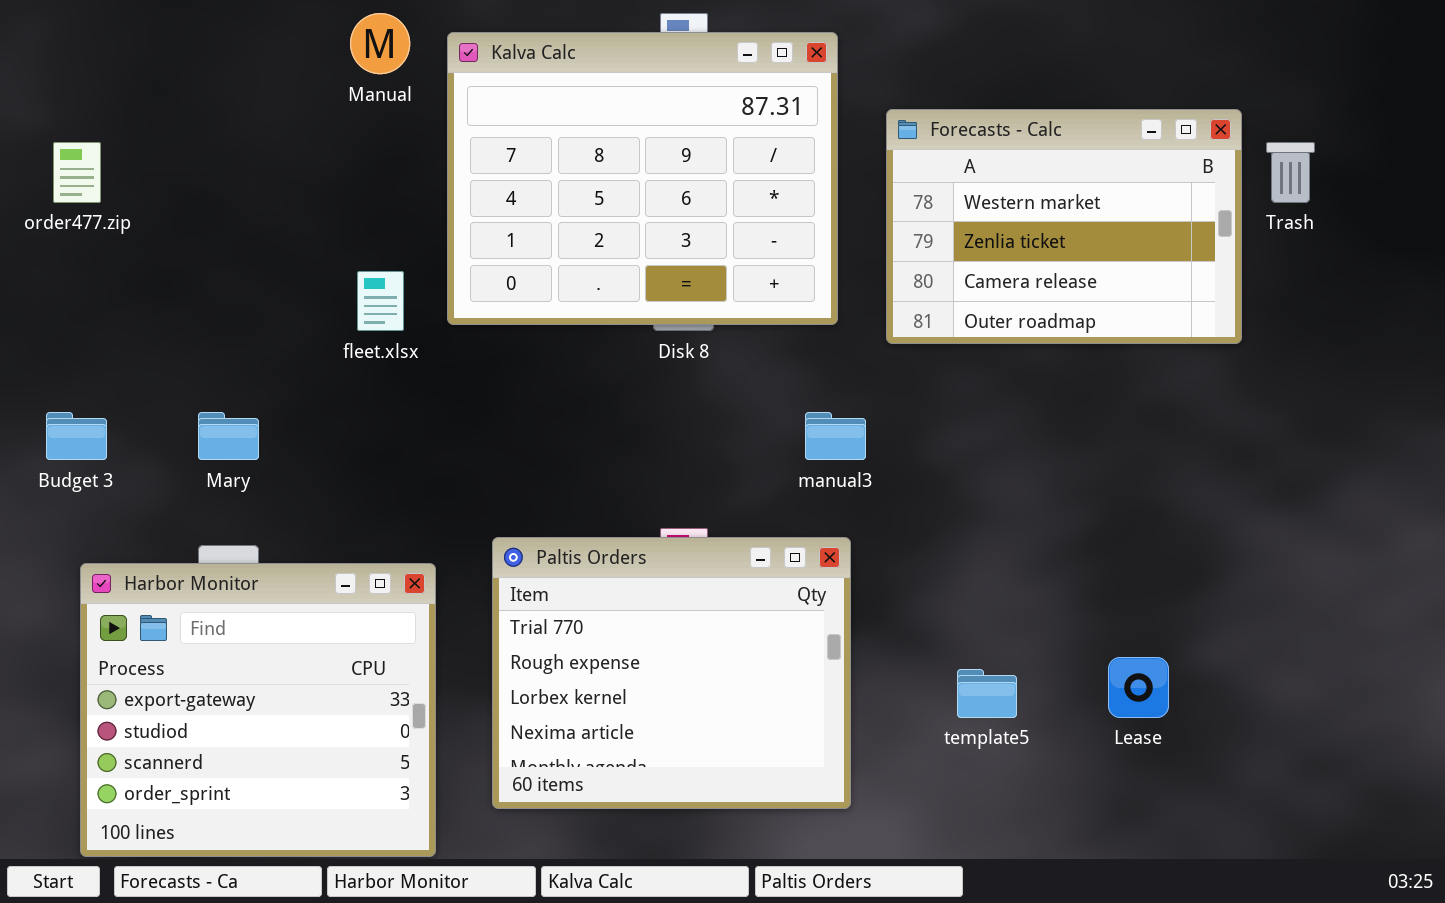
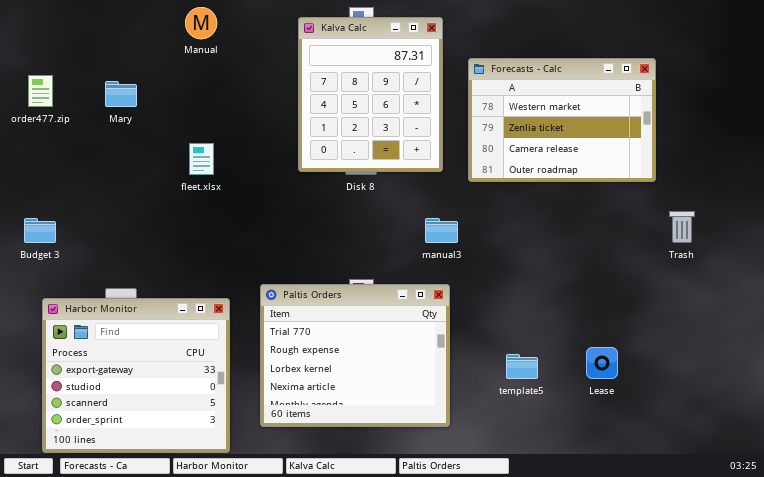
Kalva Calc: [447,32,838,325] -> [298,17,443,172], resized
Trash: [1266,142,1315,203] -> [669,211,695,243], moved
Mary: [198,412,259,460] -> [105,81,137,107], moved

